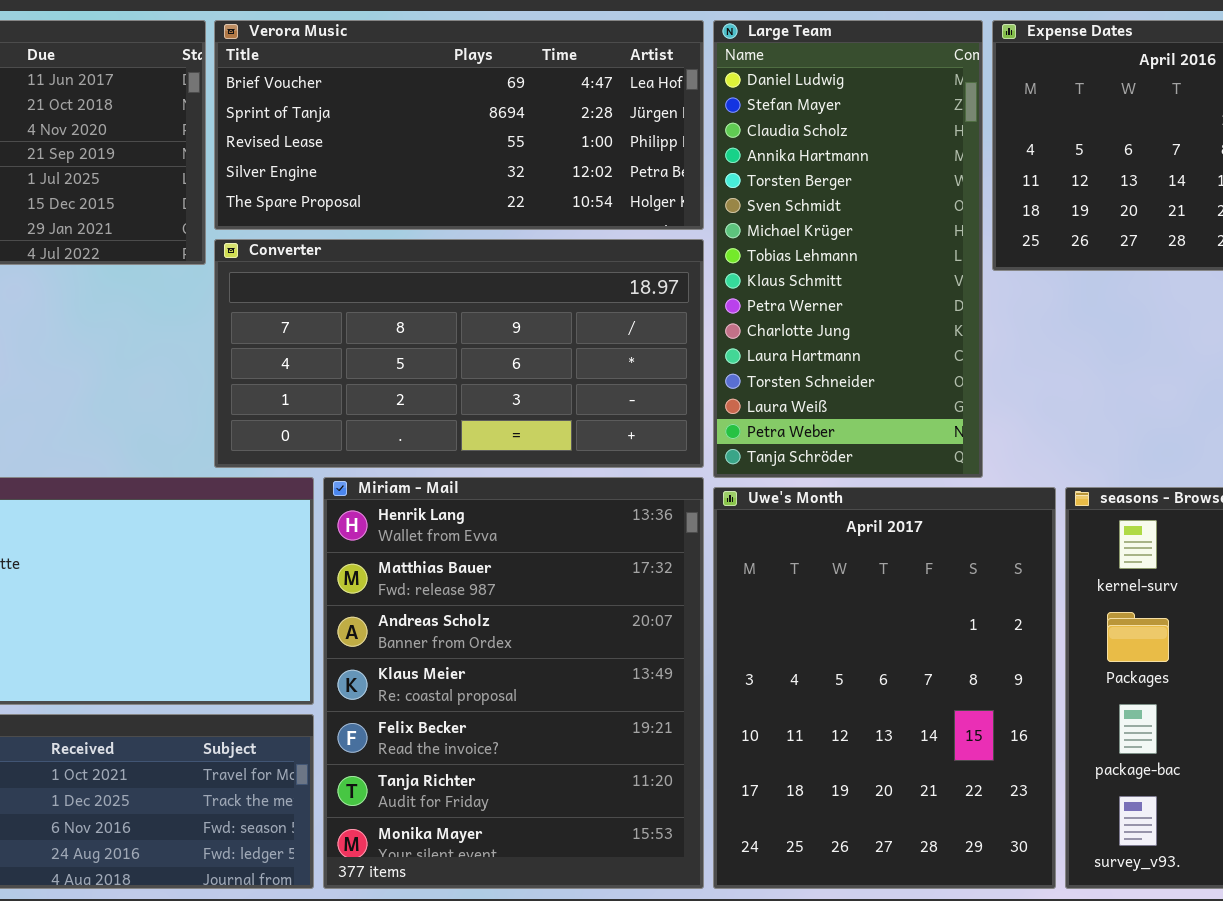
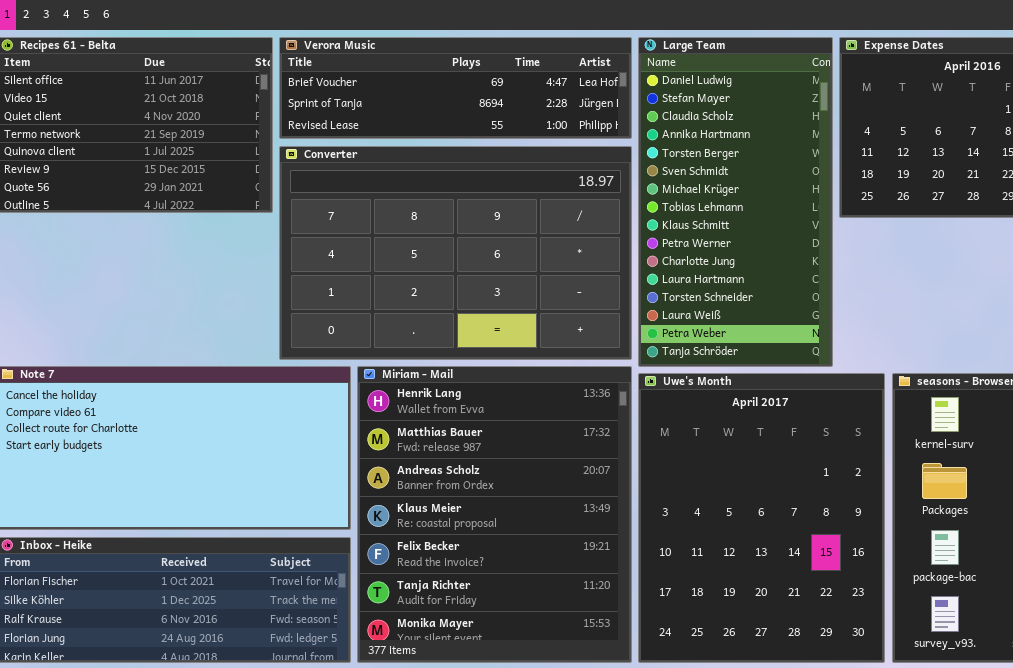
Verora Music: [214,20,704,230] -> [279,37,632,139], resized
Converter: [214,239,704,468] -> [279,146,632,360], resized

